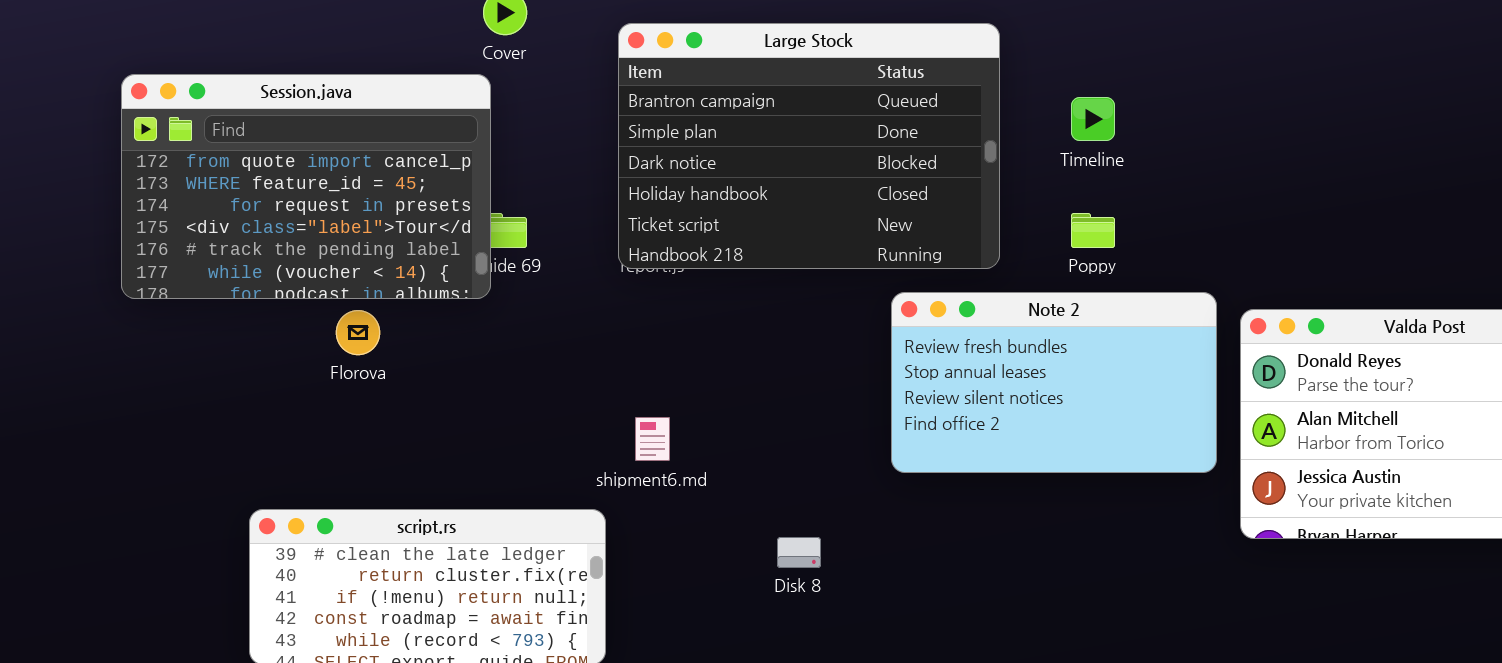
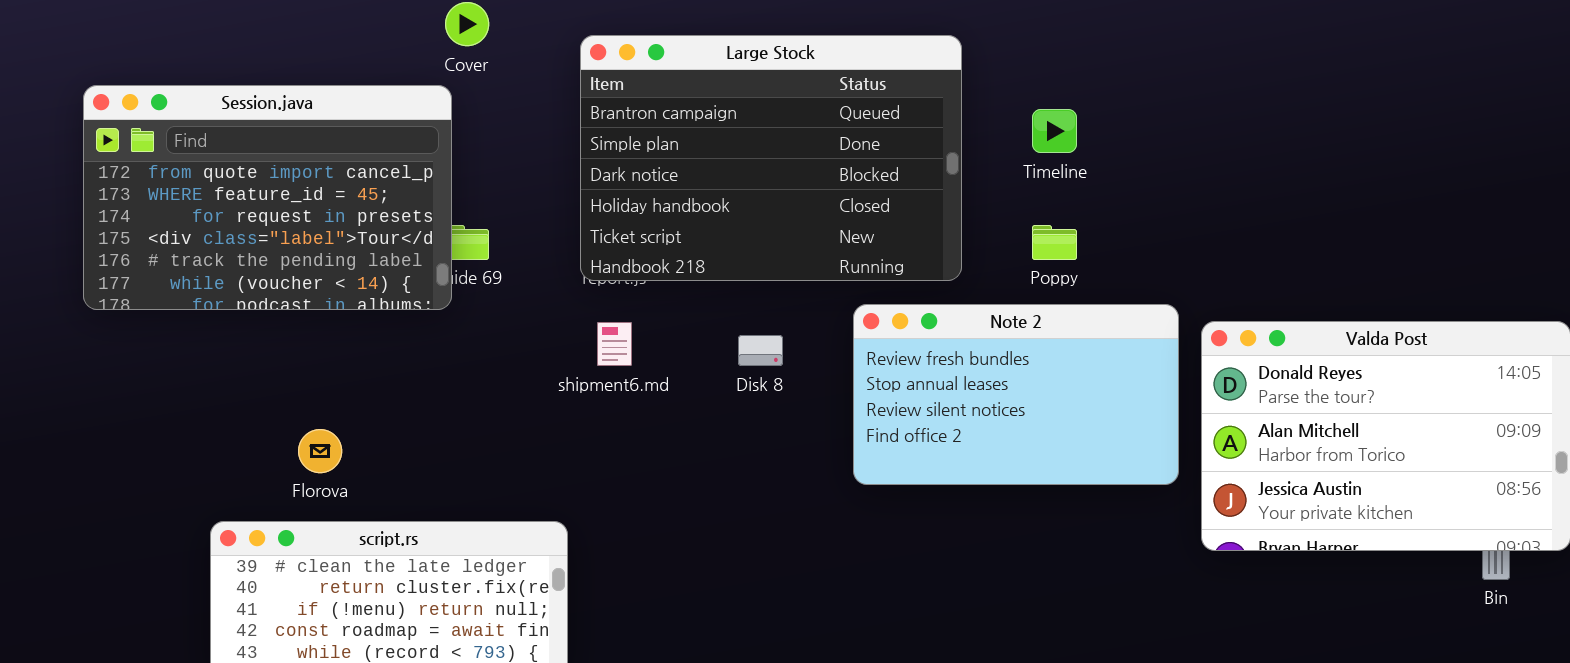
Florova: [336,310,380,355] -> [298,429,342,473], moved
shipment6.md: [635,417,670,461] -> [597,322,632,366], moved
Disk 8: [777,537,821,568] -> [738,335,783,366], moved

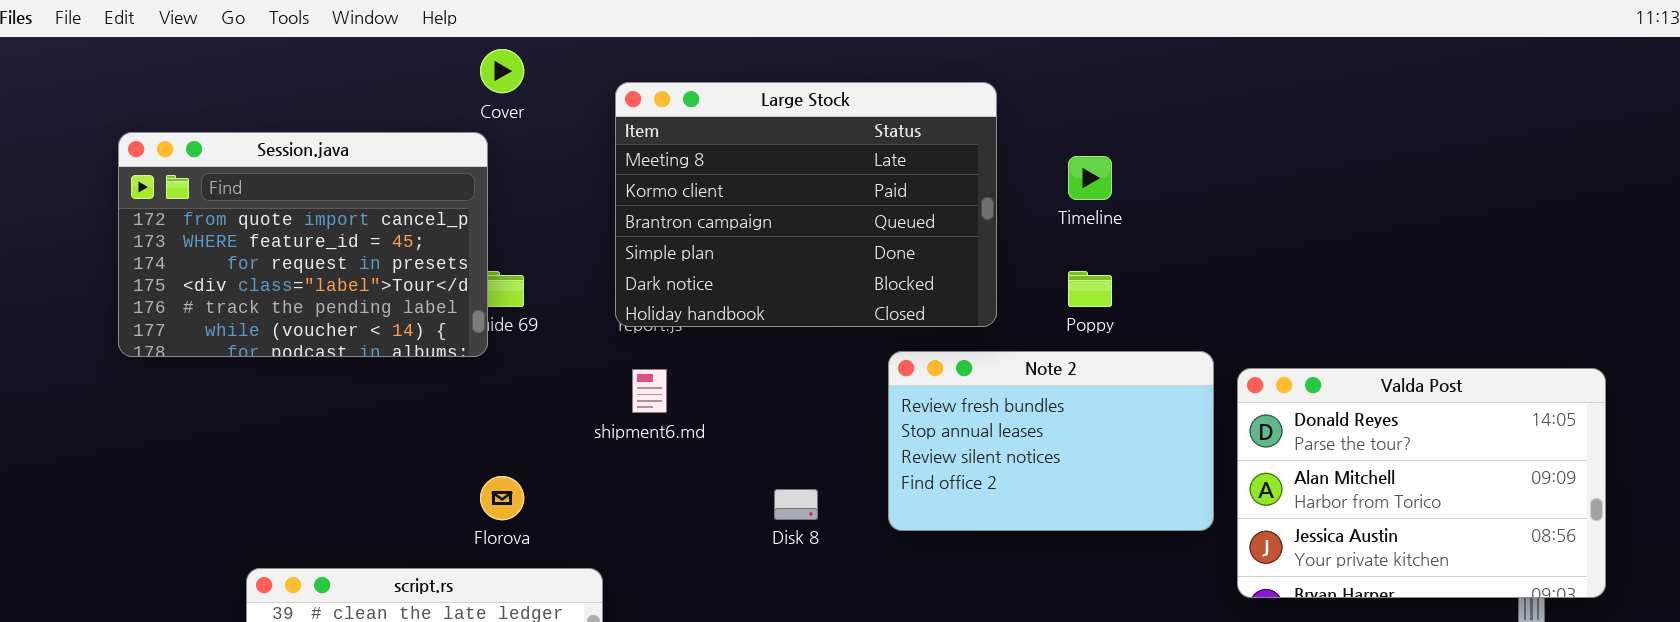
Large Stock: [580,35,962,281] -> [615,82,997,327], scrolled up 2 rows
Disk 8: [738,335,783,366] -> [774,489,818,520], moved
Florova: [298,429,342,473] -> [480,476,524,520], moved

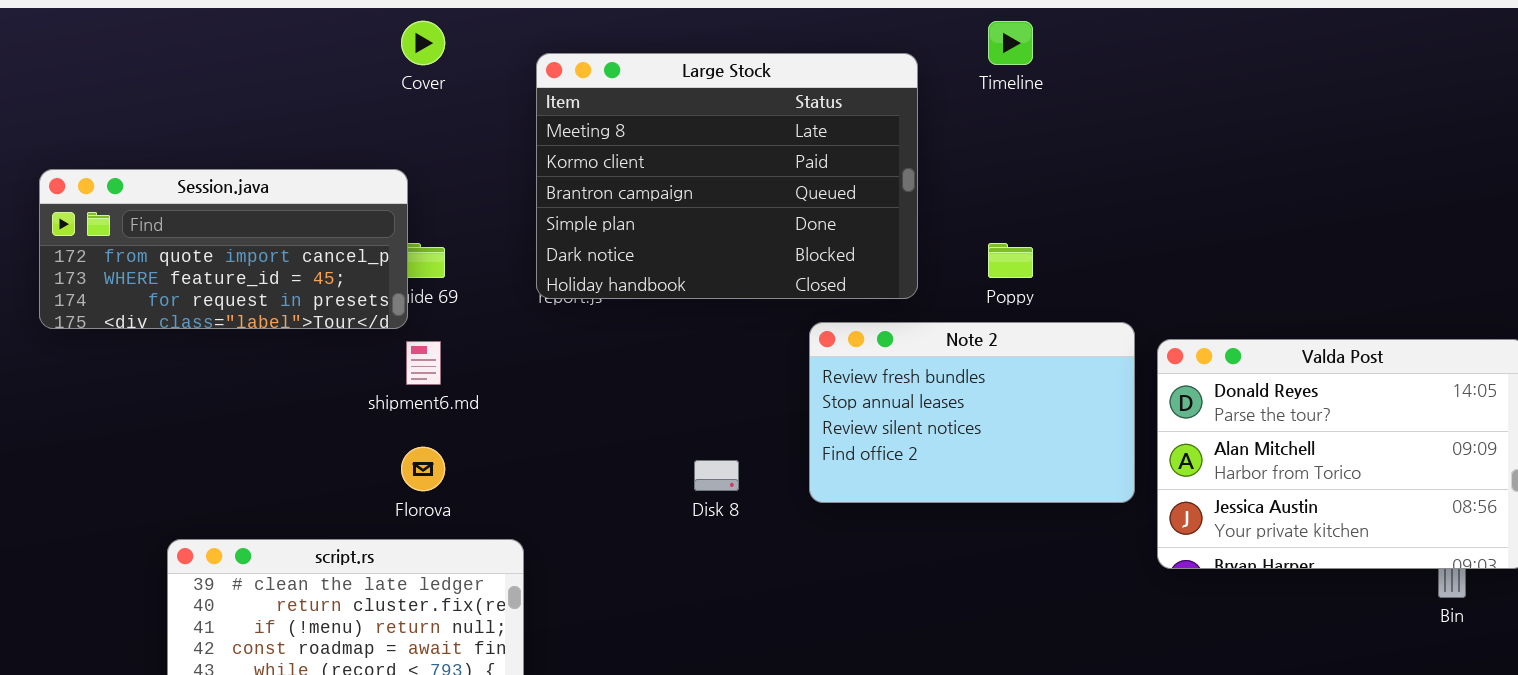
Session.java: [118,132,488,357] -> [39,169,408,329], resized
Timeline: [1068,156,1112,200] -> [988,21,1033,65], moved
shipment6.md: [632,369,667,413] -> [406,341,441,385], moved

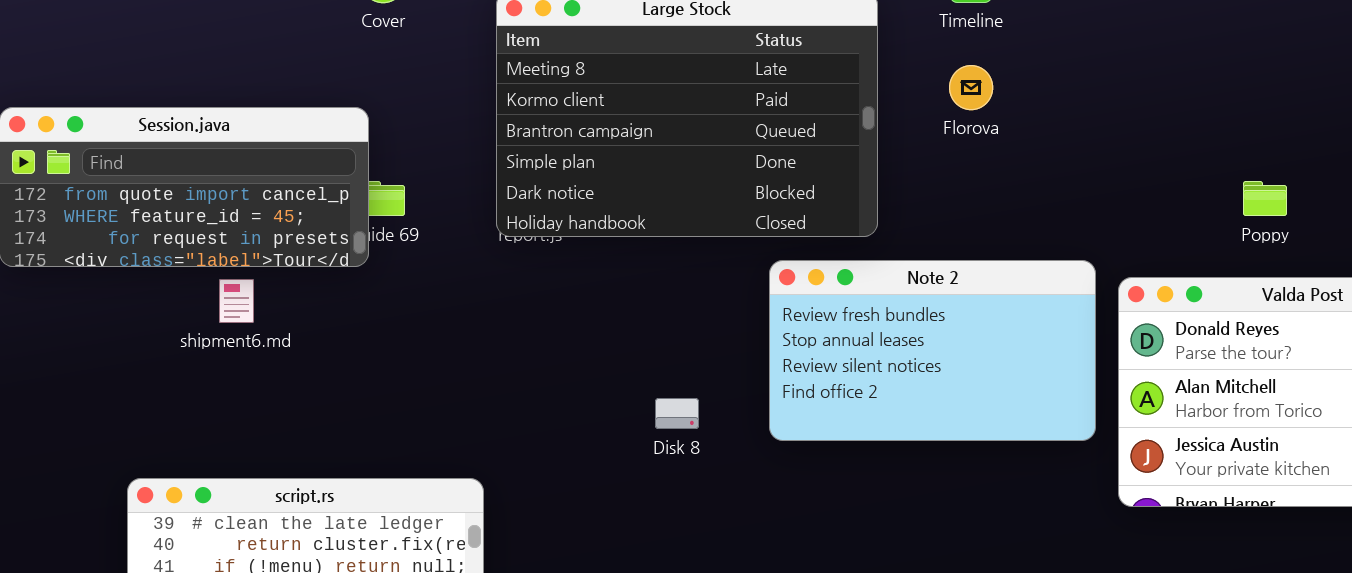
Poppy: [988,243,1033,278] -> [1243,181,1287,216], moved
shipment6.md: [406,341,441,385] -> [219,279,254,323], moved
Florova: [401,447,445,491] -> [949,65,993,110], moved

